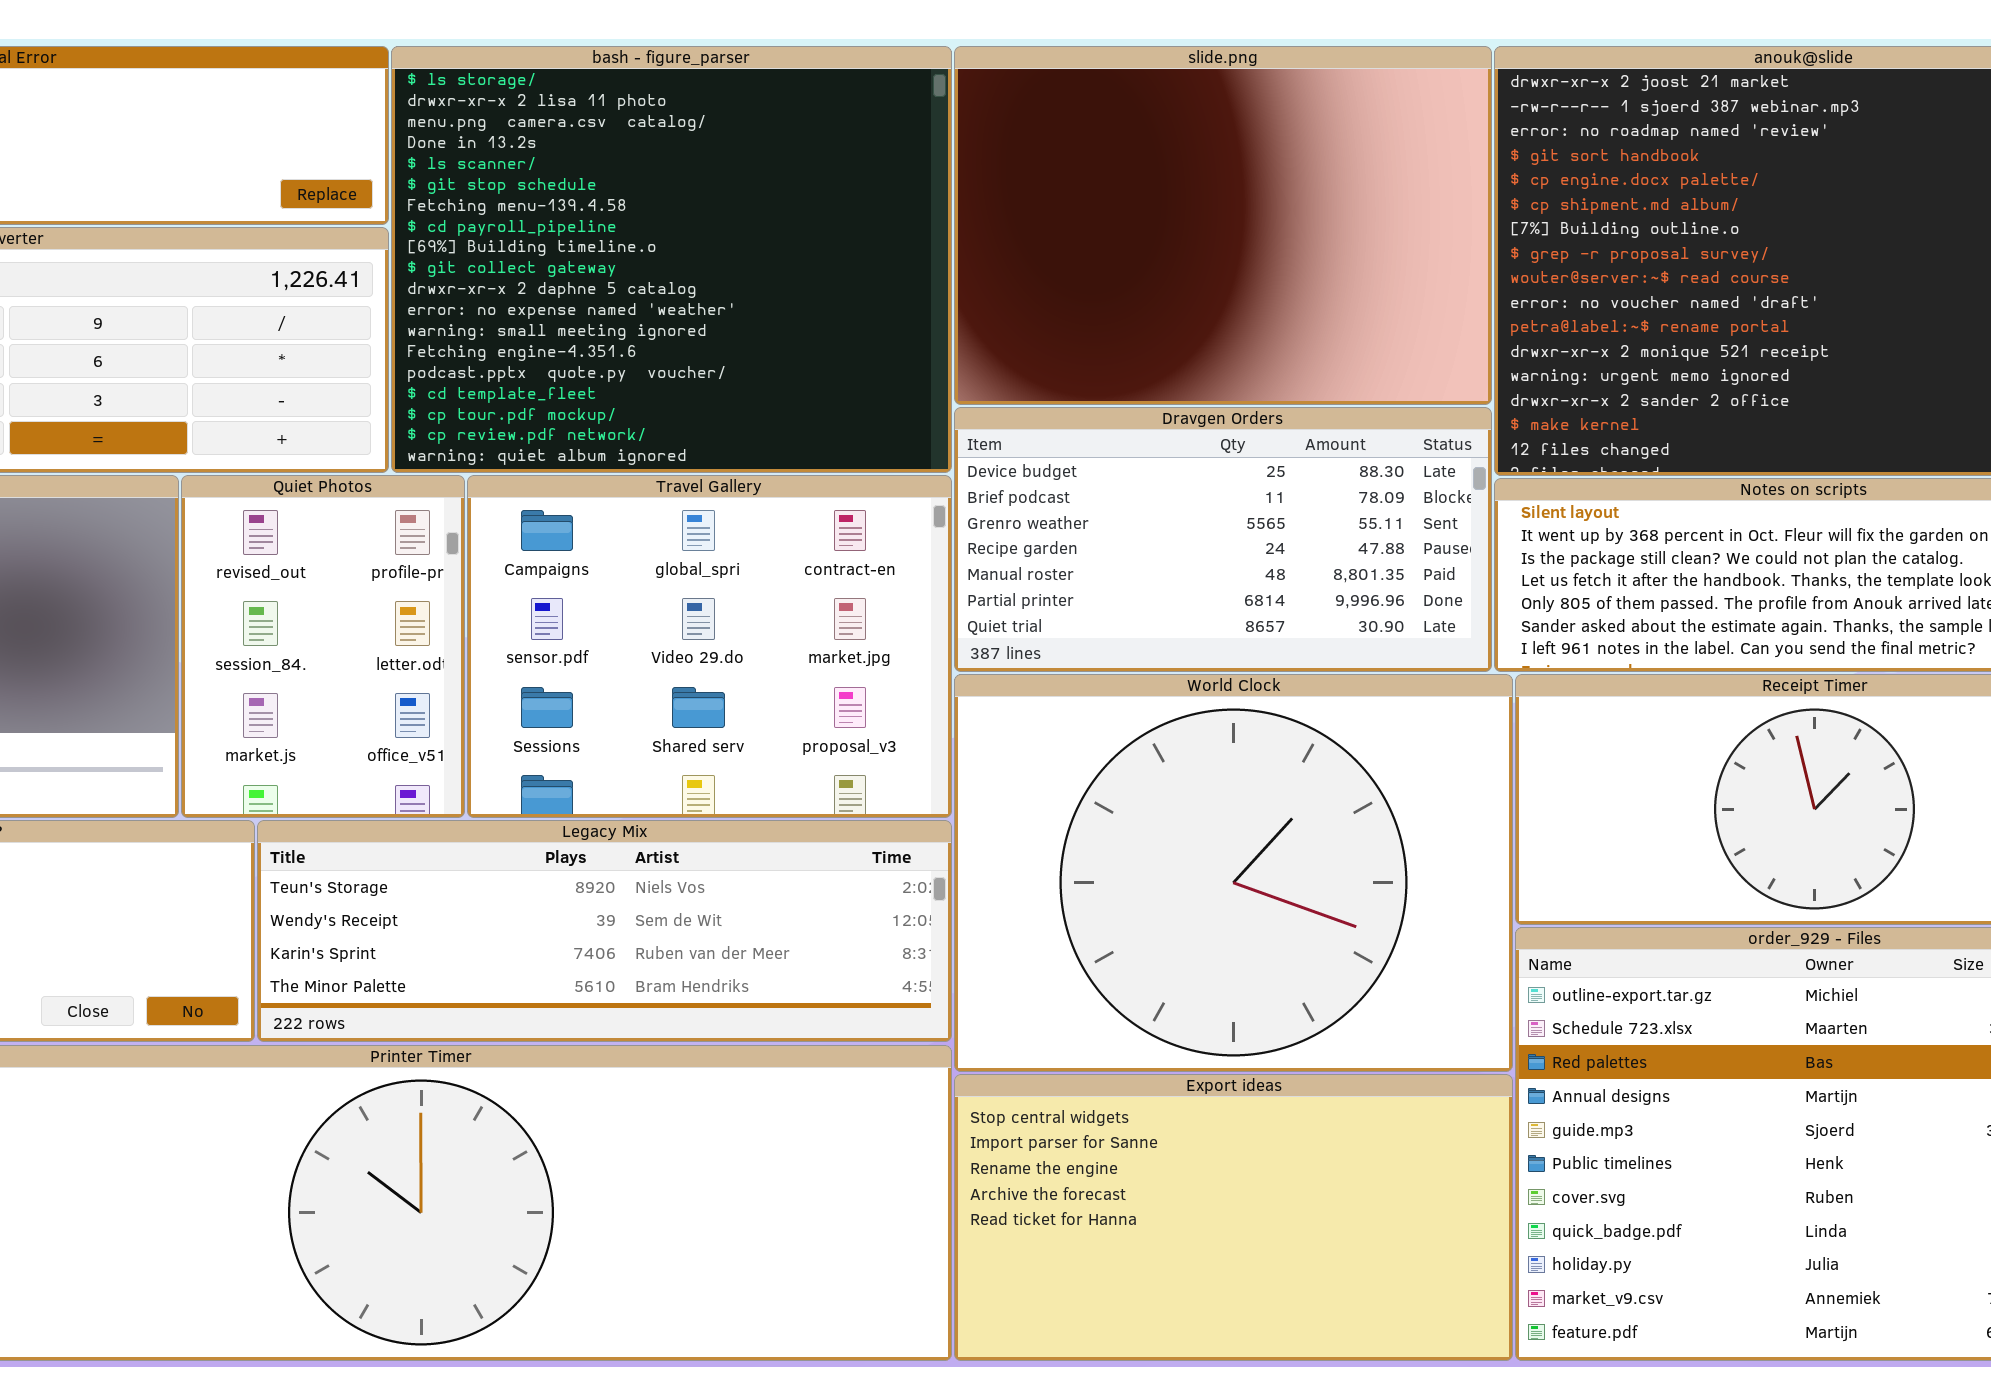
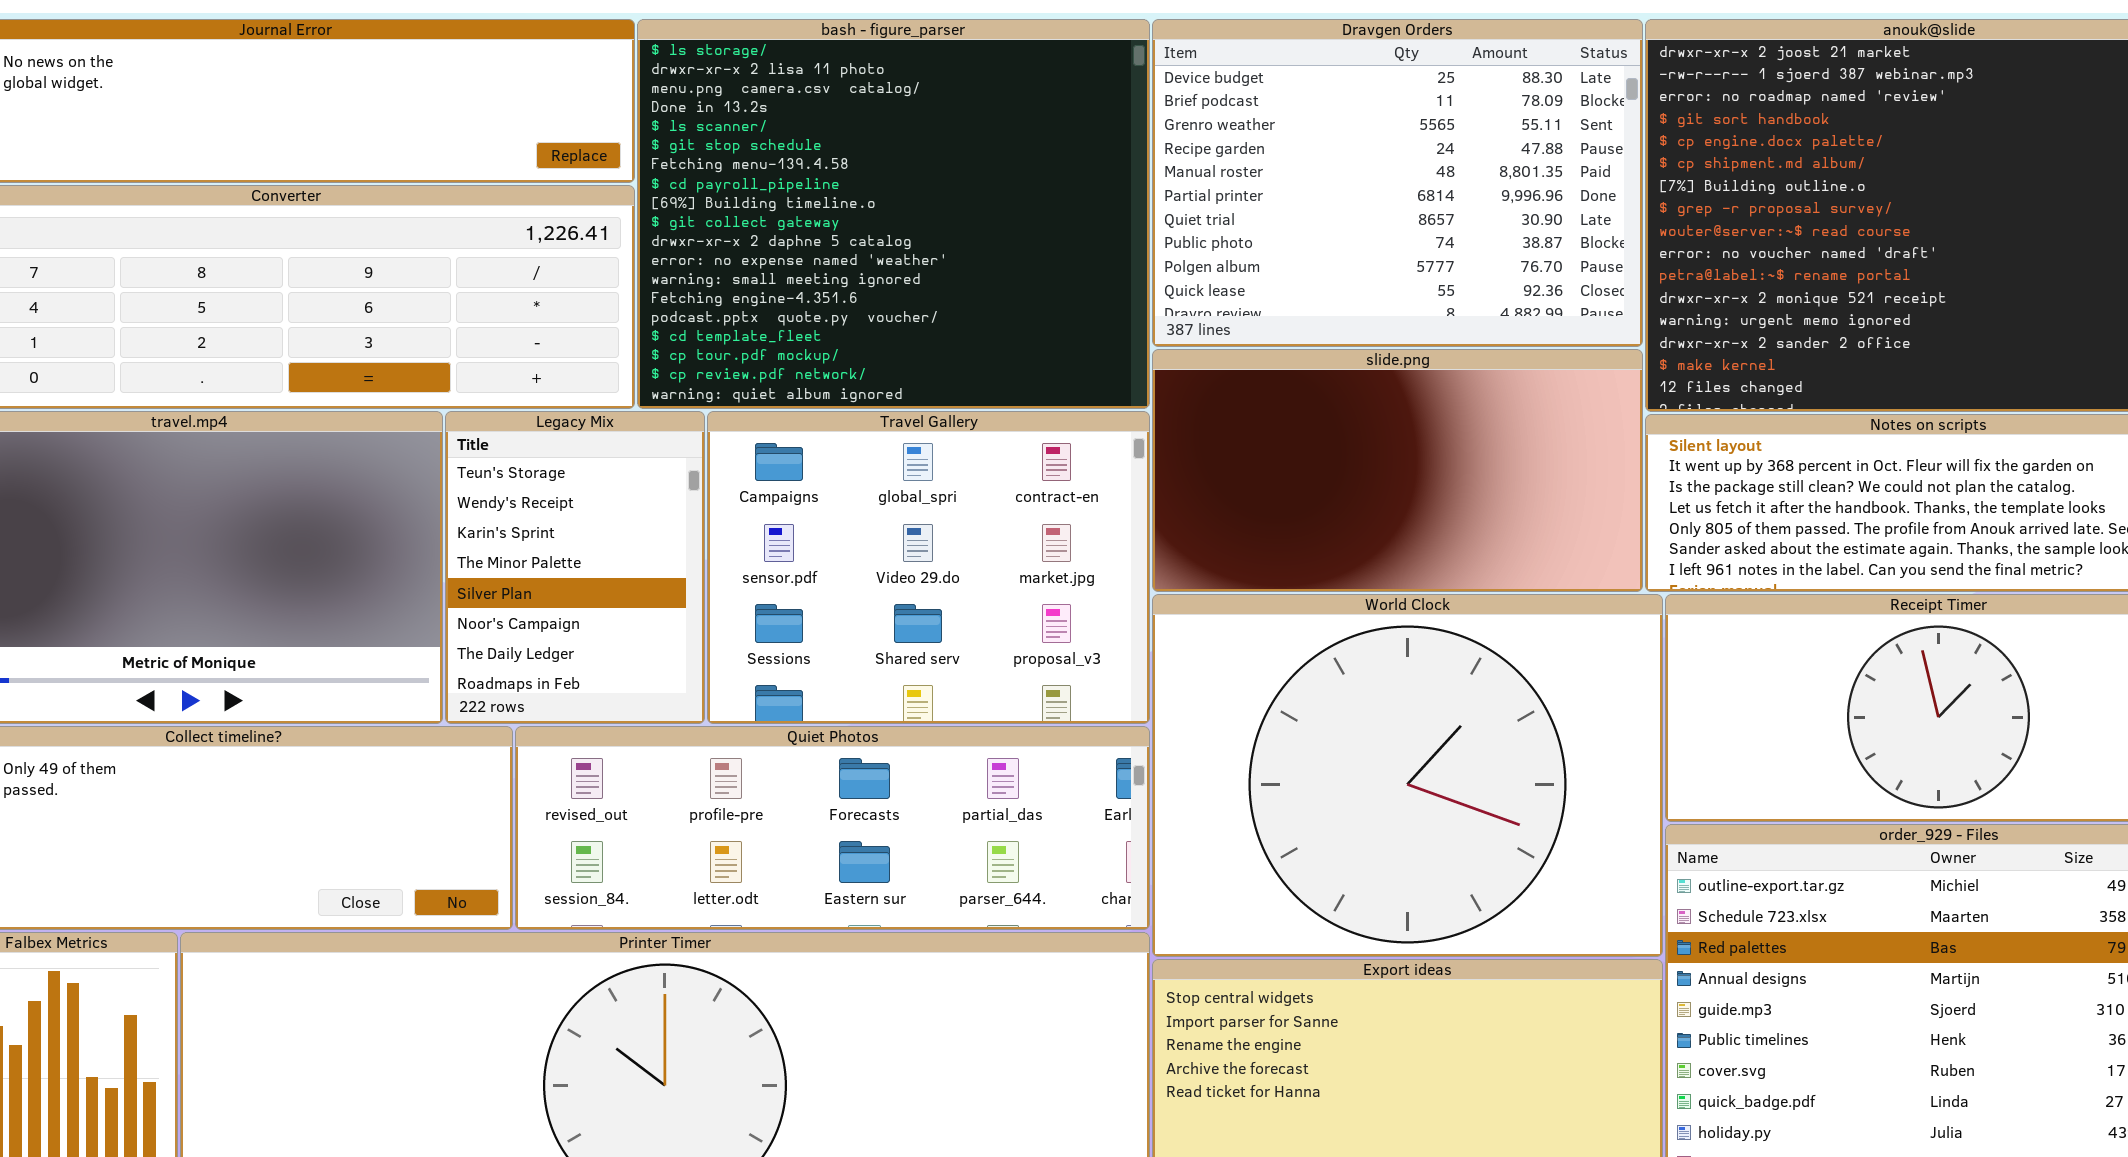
slide.png: [954,46,1492,405] -> [1152,349,1643,592], moved, resized
Dravgen Orders: [954,407,1492,672] -> [1152,19,1643,347], moved, resized
Quiet Photos: [181,475,465,818] -> [515,726,1150,930], moved, resized
Legacy Mix: [257,820,952,1042] -> [445,411,705,724], moved, resized

